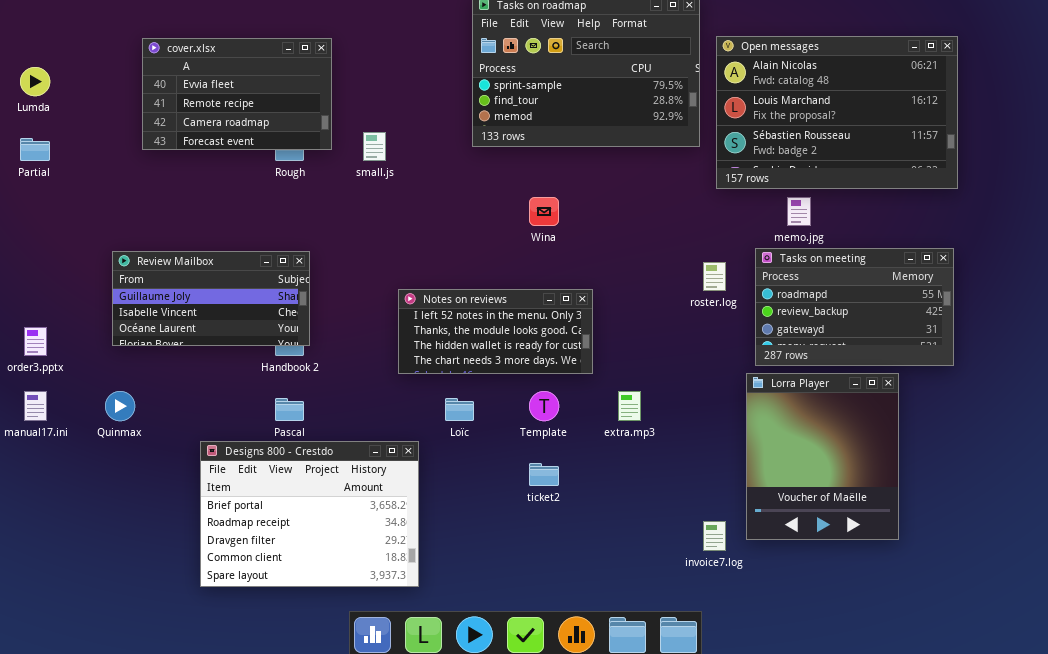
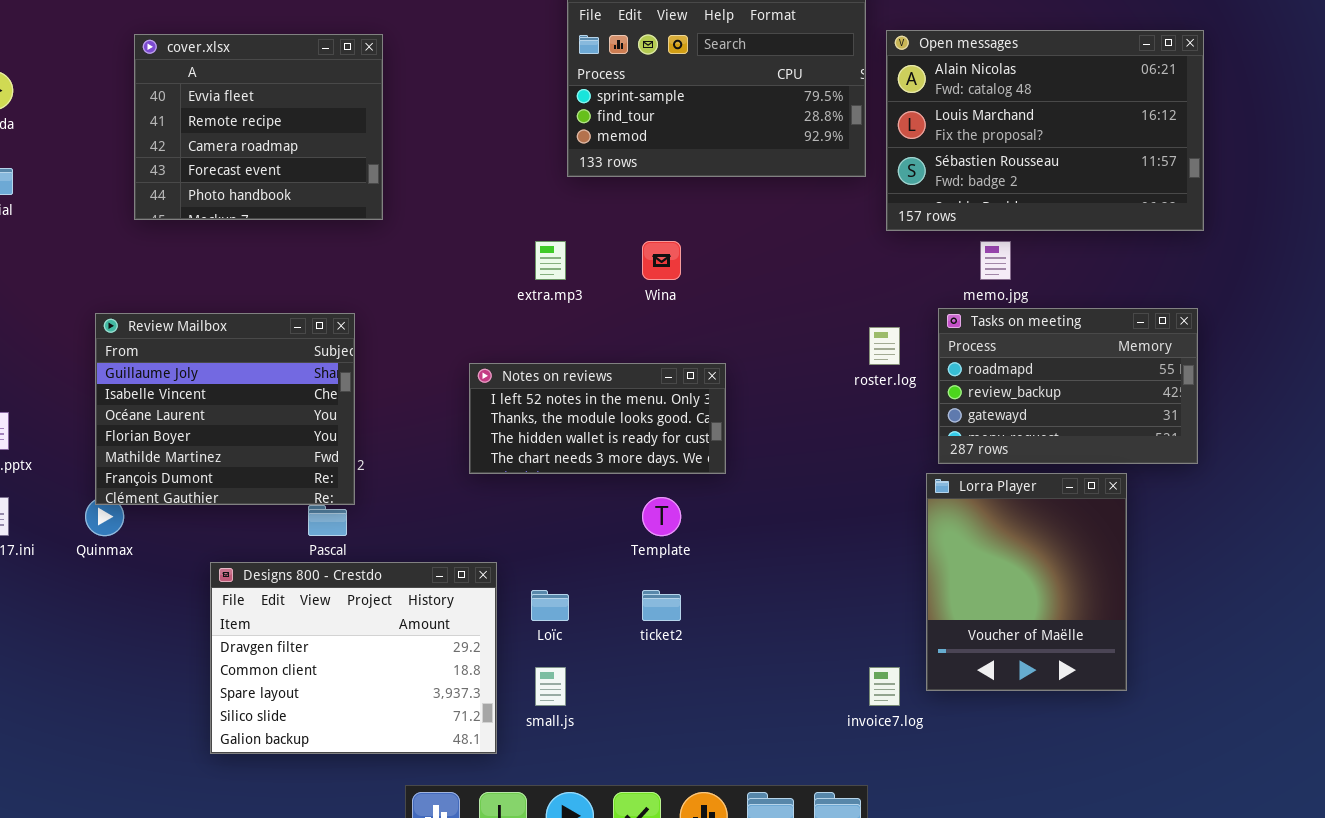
cover.xlsx: [142,38,332,150] -> [134,34,383,220], resized
small.js: [363,132,386,161] -> [535,667,566,706], moved
Review Mailbox: [112,251,310,346] -> [95,313,355,505], resized
extra.mp3: [618,391,641,421] -> [535,241,566,280], moved
Loïc: [445,398,474,421] -> [531,590,569,621], moved
Designs 800 - Crestdo: [200,441,419,587] -> [210,562,497,754], scrolled down 2 rows

